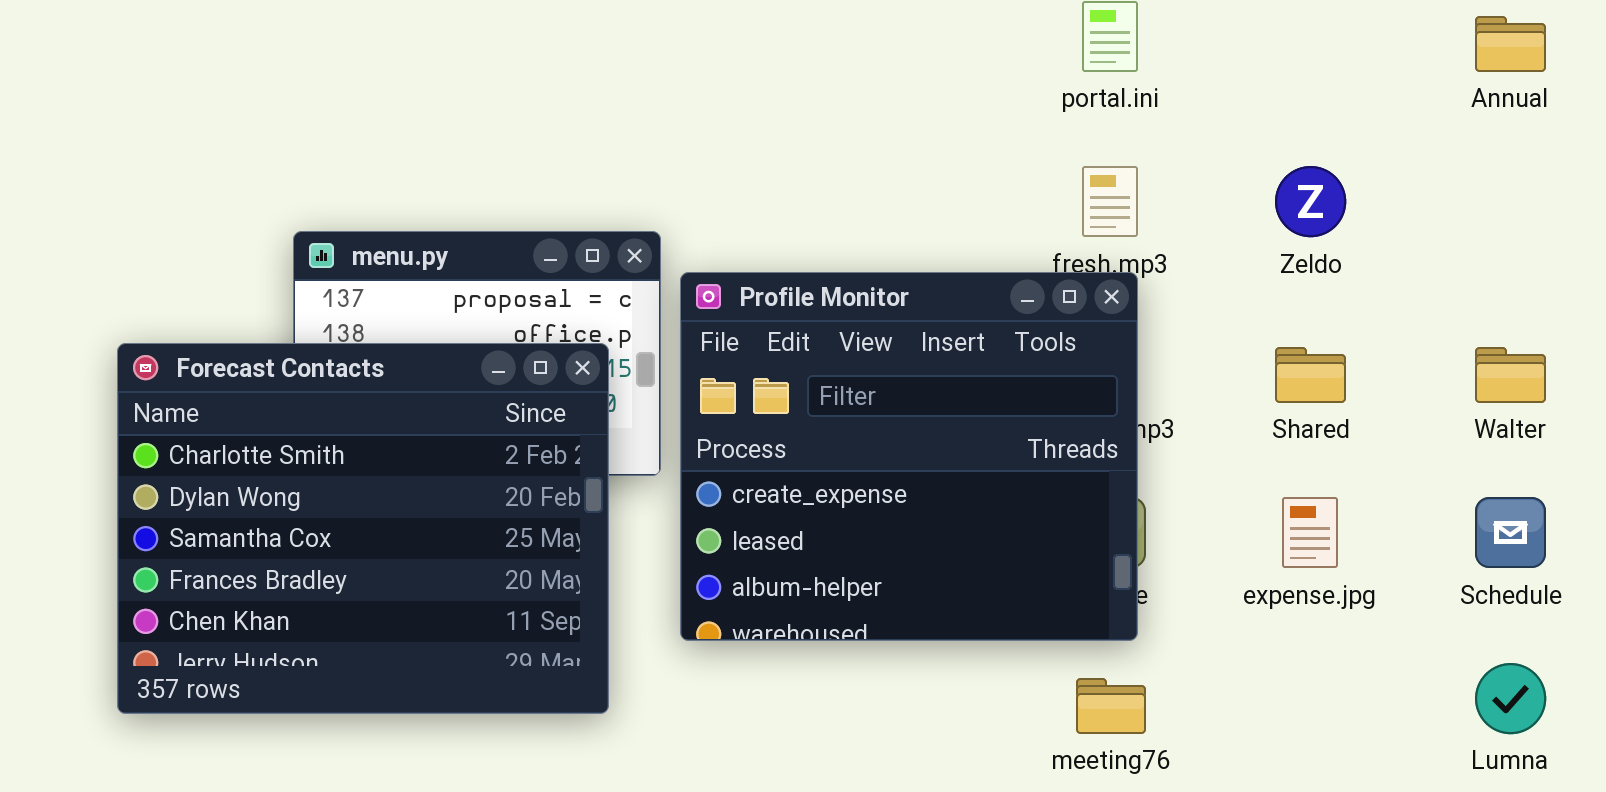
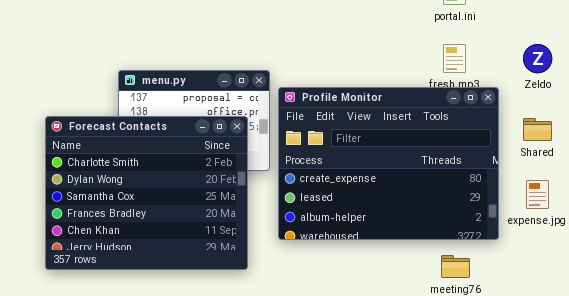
Profile Monitor: [680,272,1138,641] -> [278,87,499,240], resized

